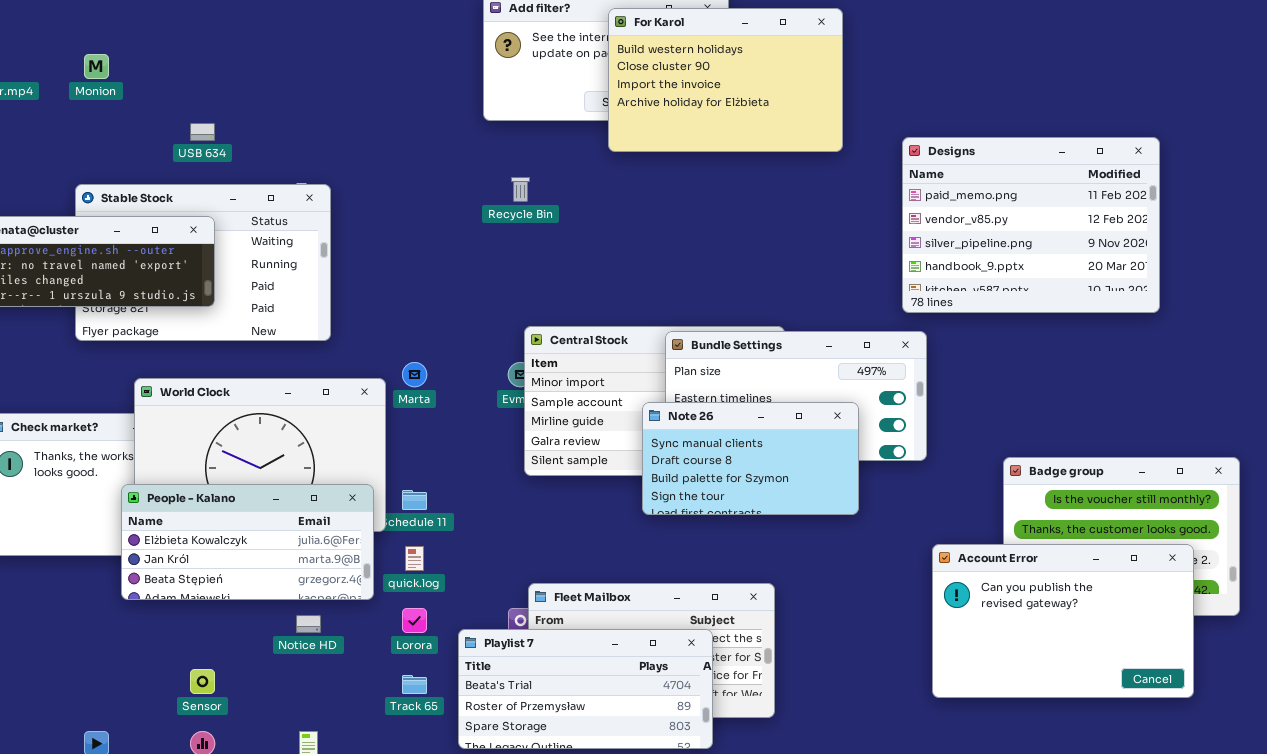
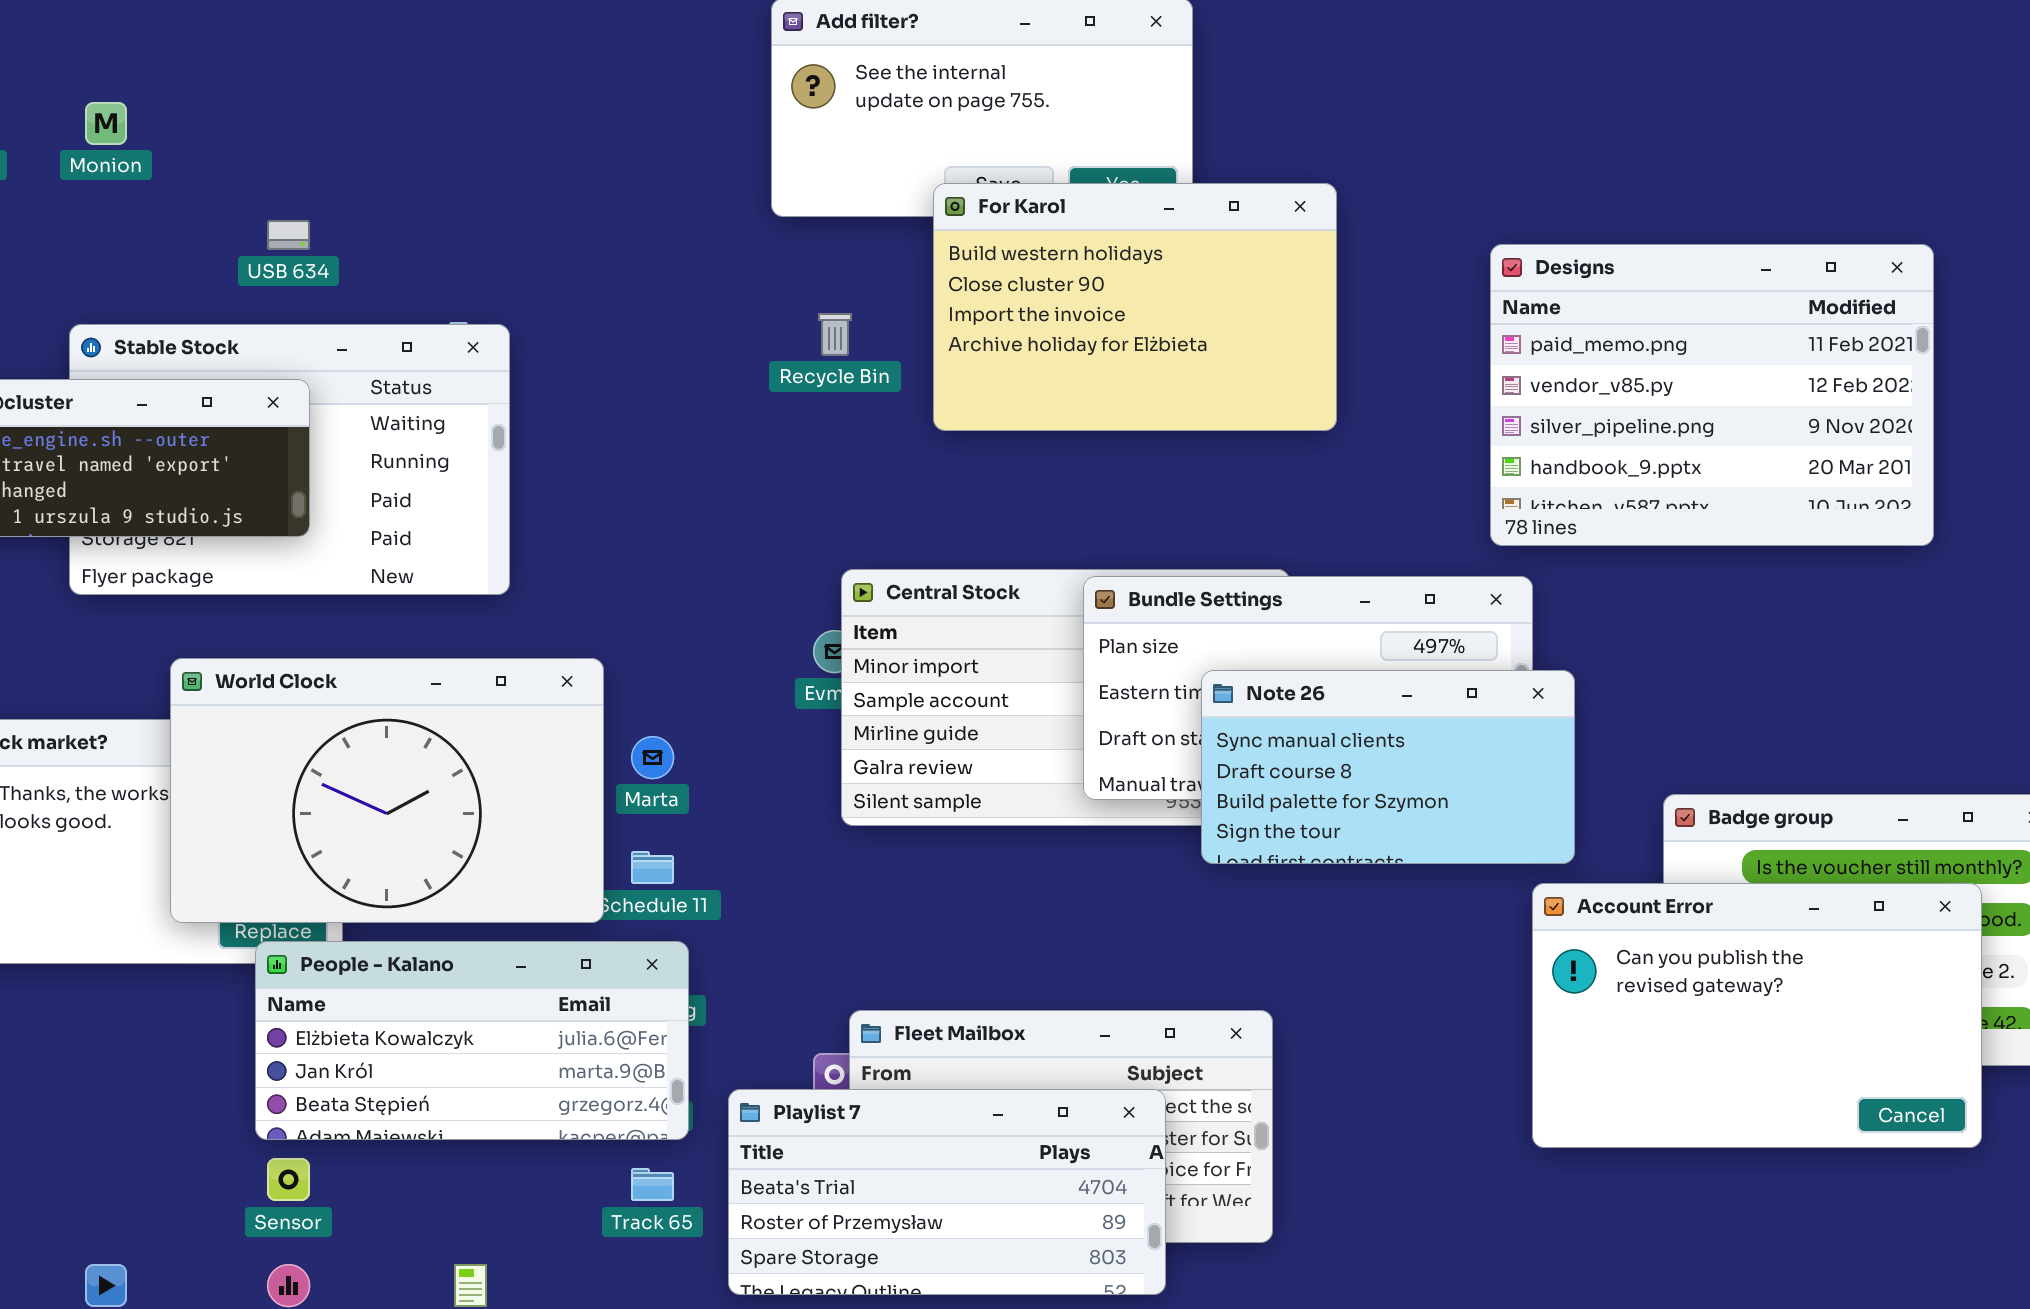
For Karol: [608,8,843,152] -> [933,183,1337,431], moved
Marta: [402,362,427,387] -> [631,736,674,779], moved
Note 26: [642,402,859,515] -> [1201,670,1575,864], moved
People - Kalano: [121,484,374,600] -> [255,941,689,1140], moved
Account Error: [932,544,1194,698] -> [1532,883,1982,1148], moved

